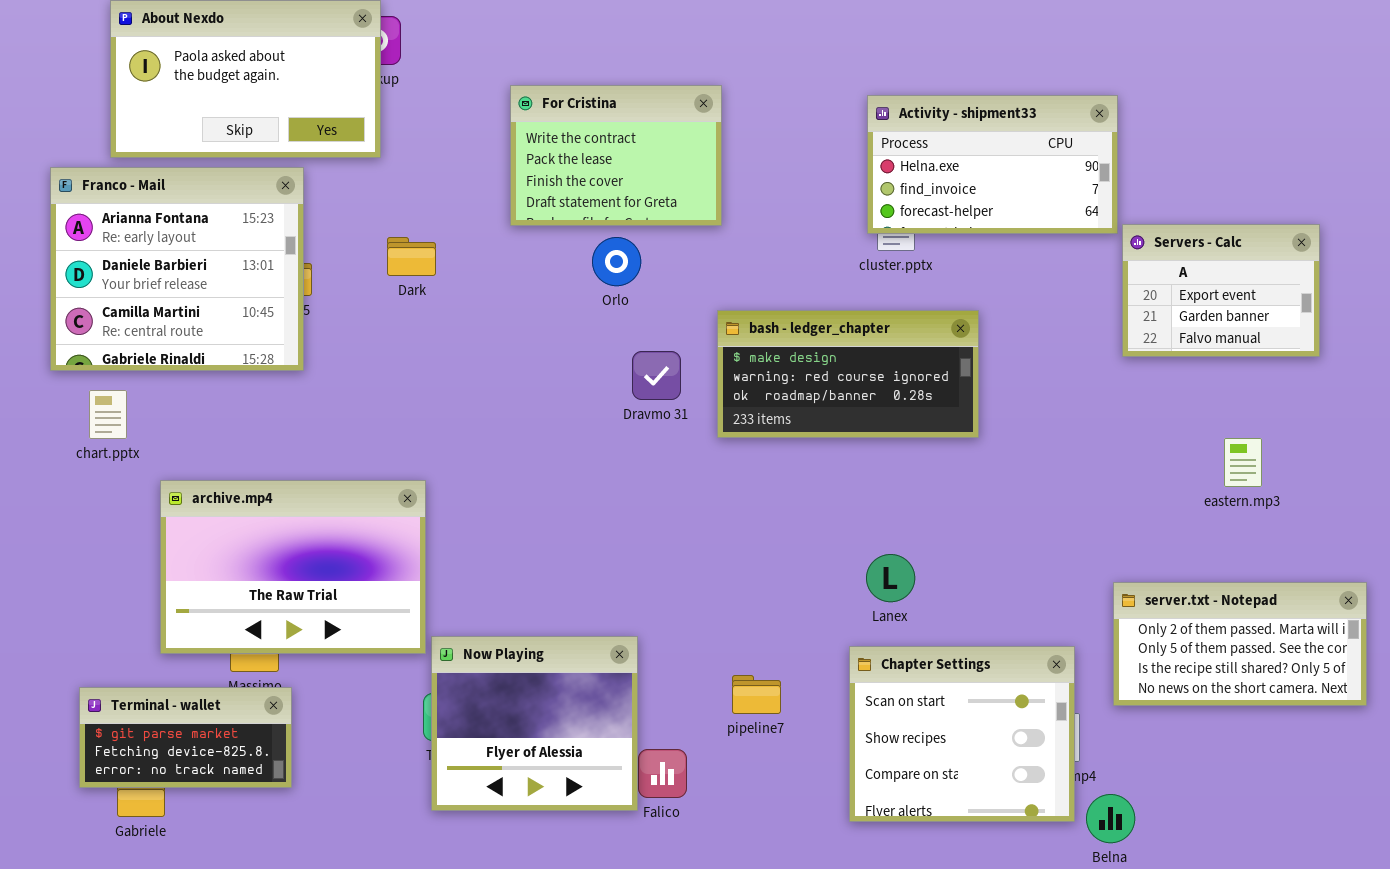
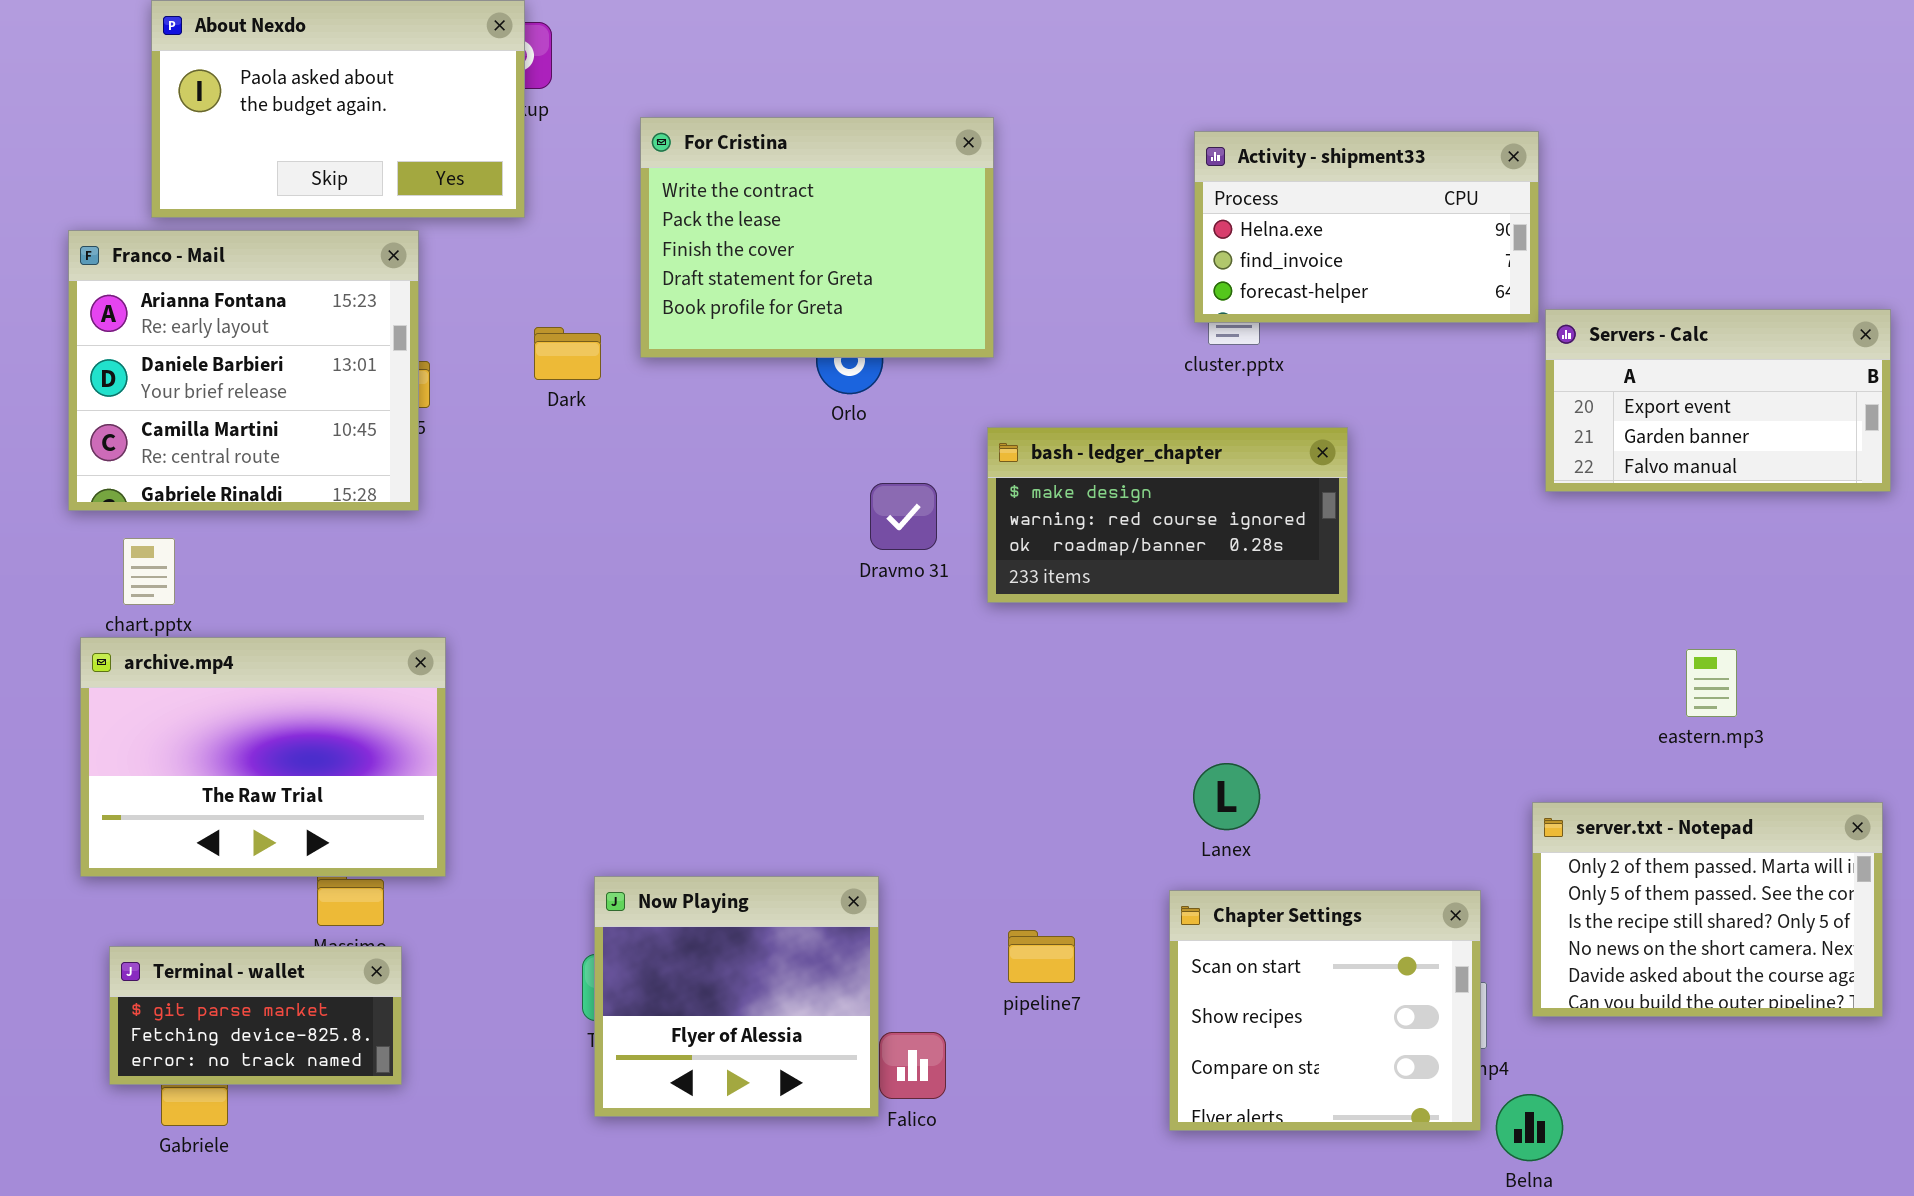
For Cristina: [510,85,722,226] -> [640,117,994,358], resized
Servers - Calc: [1122,224,1320,357] -> [1545,309,1891,492], resized
eastern.mp3: [1224,438,1262,487] -> [1686,649,1737,717], moved
archive.mp4: [160,480,426,654] -> [80,637,446,877], moved
server.txt - Notepad: [1113,582,1367,706] -> [1532,802,1883,1017], resized

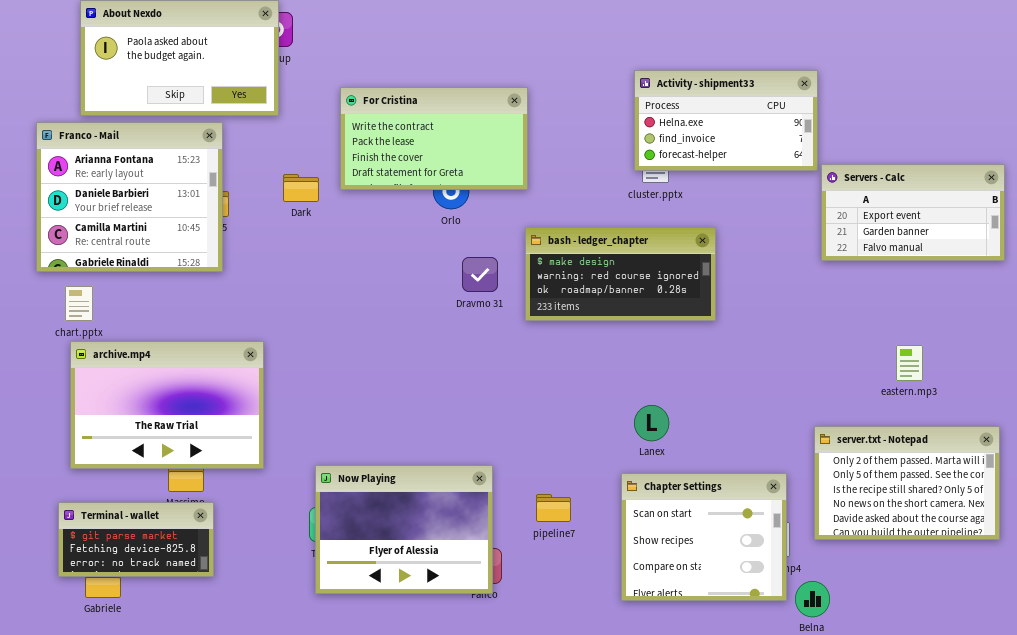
For Cristina: [640,117,994,358] -> [340,87,528,190], resized
archive.mp4: [80,637,446,877] -> [70,341,264,469], moved
Now Playing: [594,876,879,1117] -> [315,465,493,594], resized

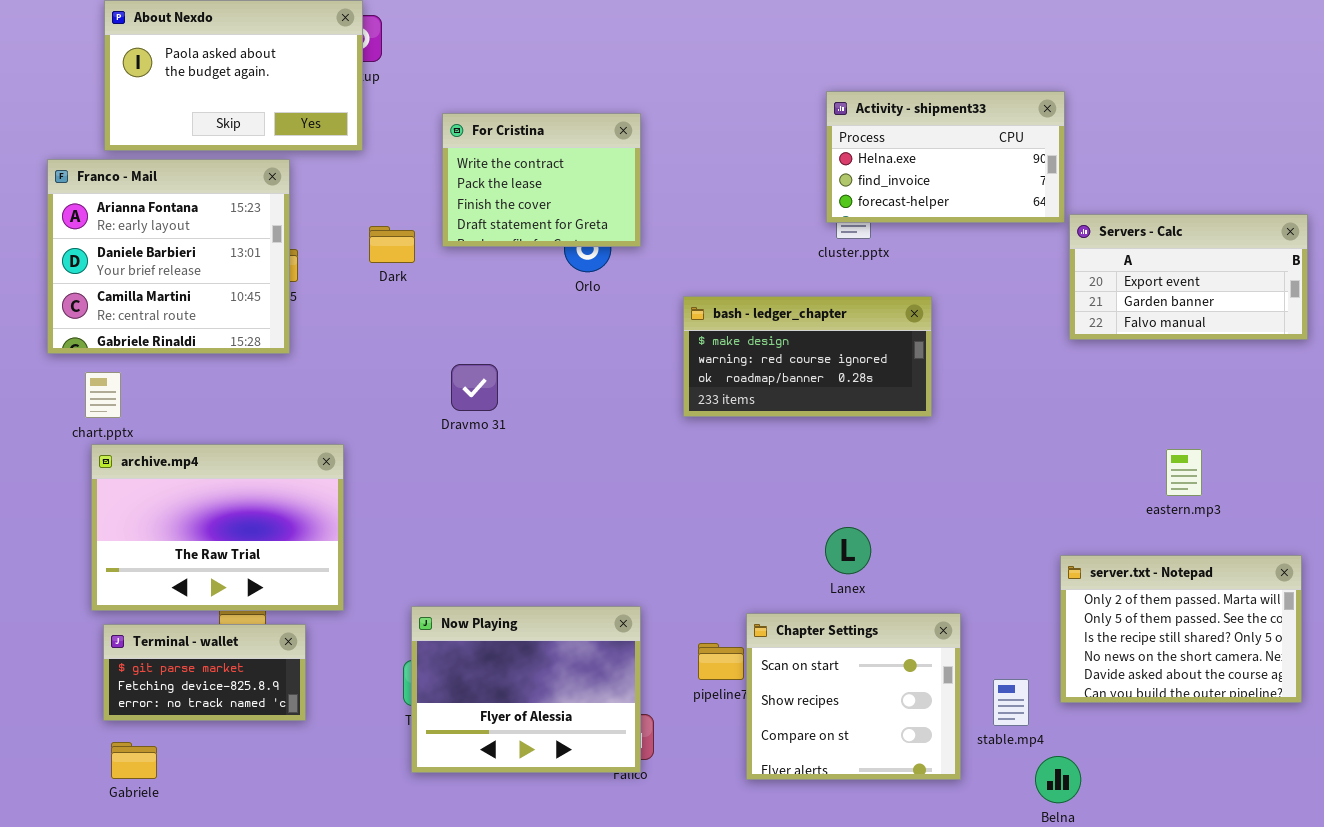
For Cristina: [340,87,528,190] -> [442,113,641,247], resized
Dravmo 31: [462,257,498,292] -> [451,364,498,411], moved
Chapter Settings: [621,473,787,601] -> [746,613,961,780], moved
Terminal - wallet: [58,502,214,577] -> [103,624,306,721], moved

